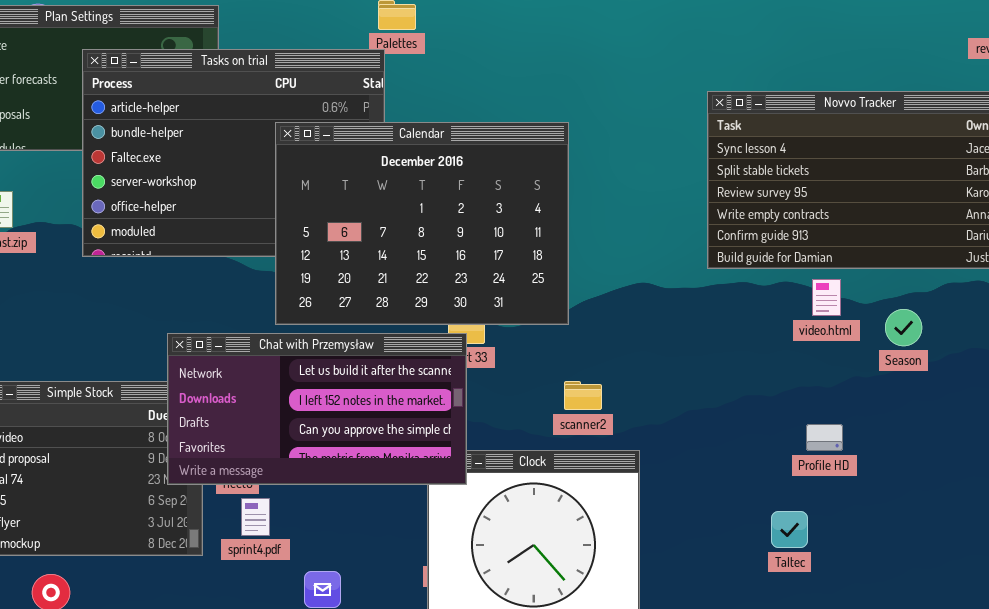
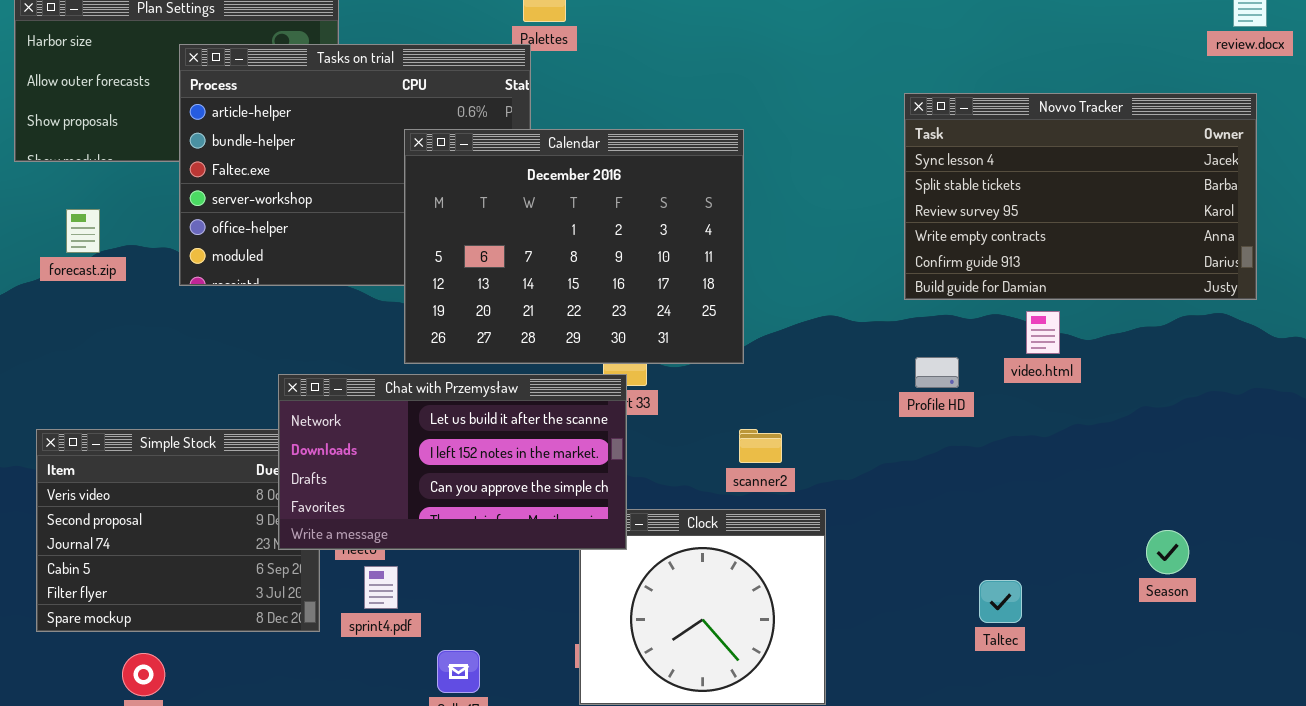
Season: [885,309,922,346] -> [1146,530,1189,574], moved
Profile HD: [806,424,843,451] -> [915,357,959,388], moved

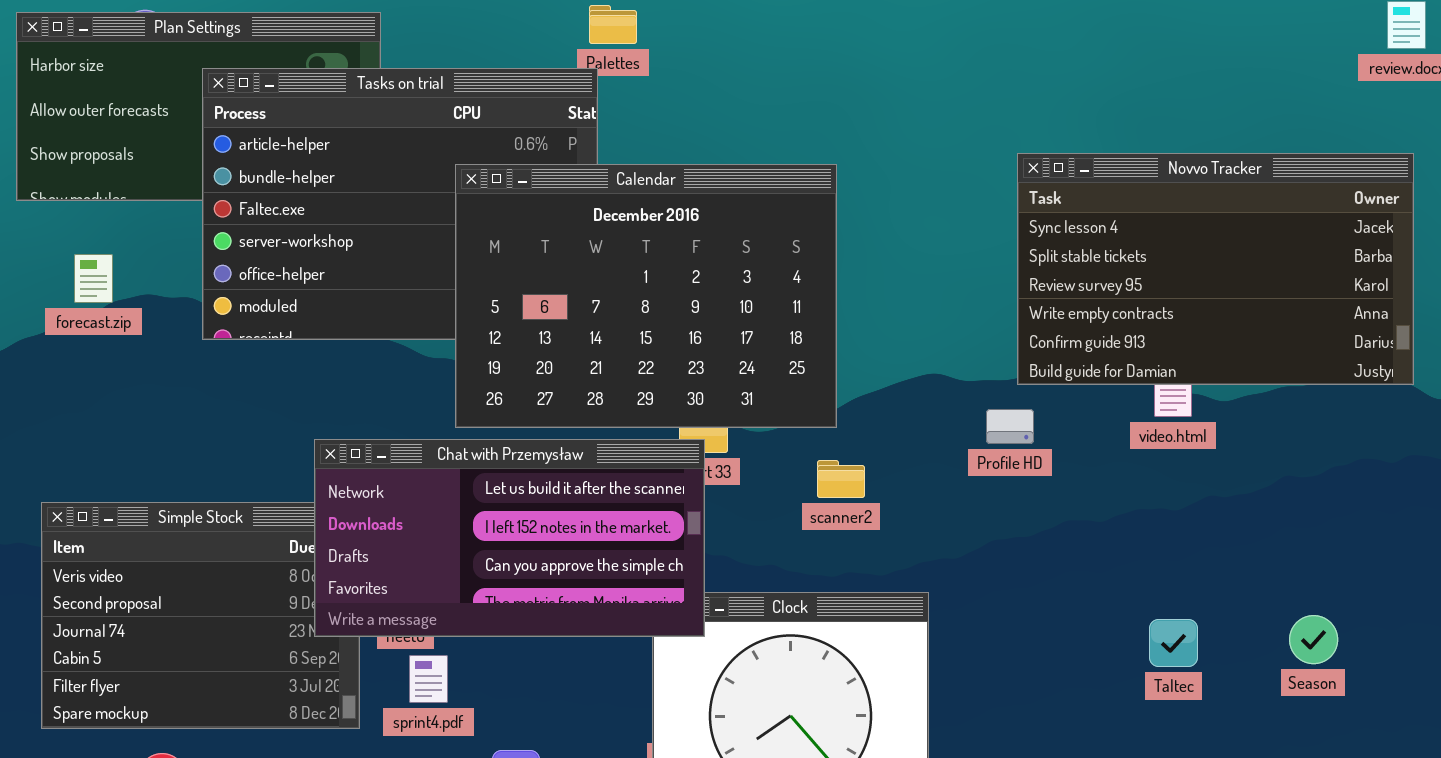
Novvo Tracker: [904,93,1257,300] -> [1017,153,1414,385], moved
Profile HD: [915,357,959,388] -> [986,409,1034,444], moved
scanner2: [739,429,782,463] -> [817,460,865,498], moved
Taltec: [979,580,1022,623] -> [1149,619,1198,667], moved

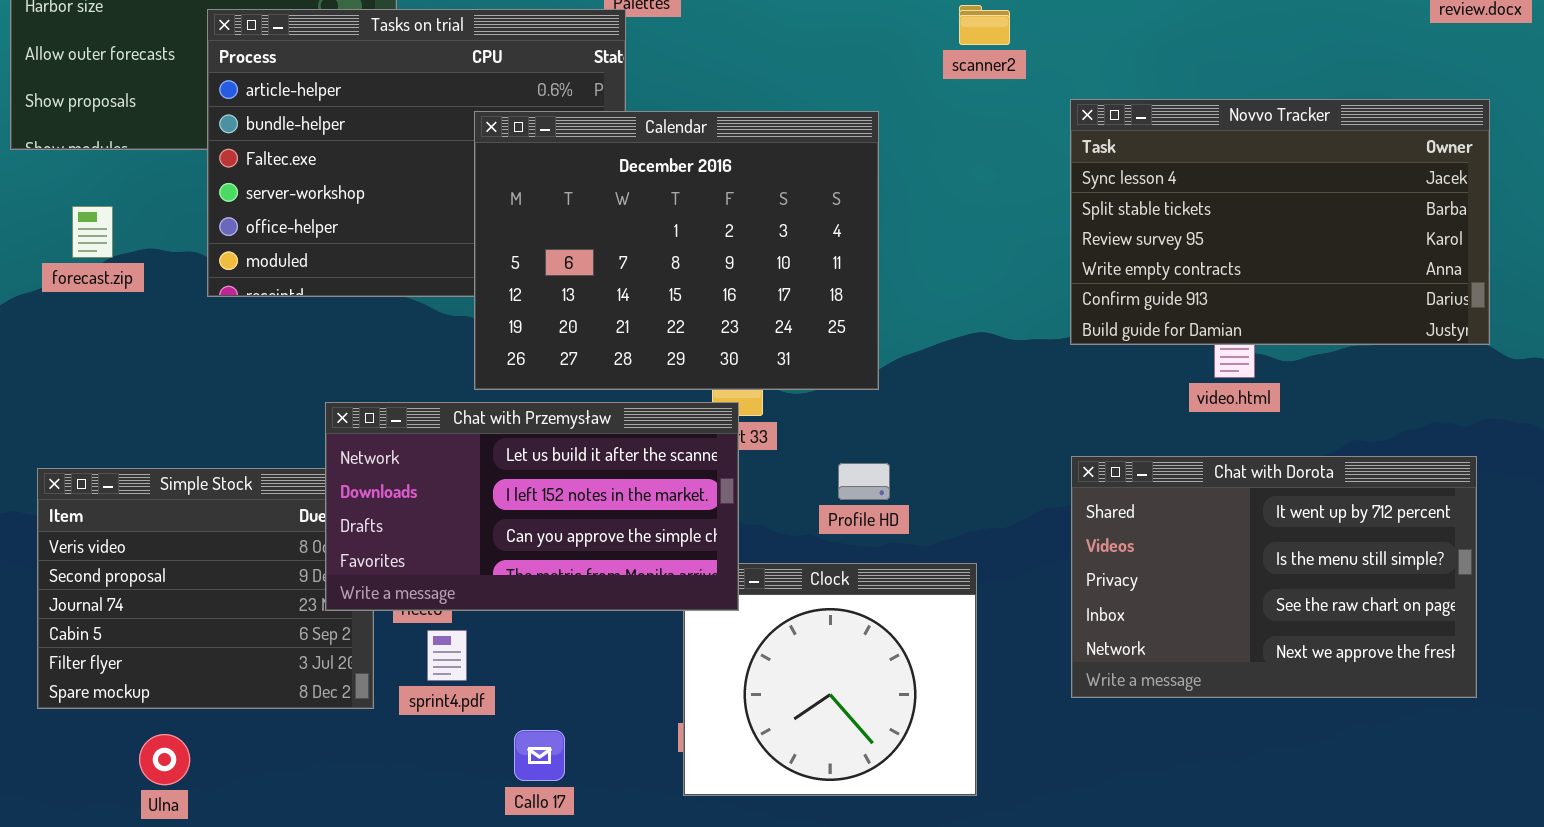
Profile HD: [986,409,1034,444] -> [838,463,890,500], moved
scanner2: [817,460,865,498] -> [959,5,1010,45], moved
Chat with Dorota: none -> [1071,456,1477,698], opened

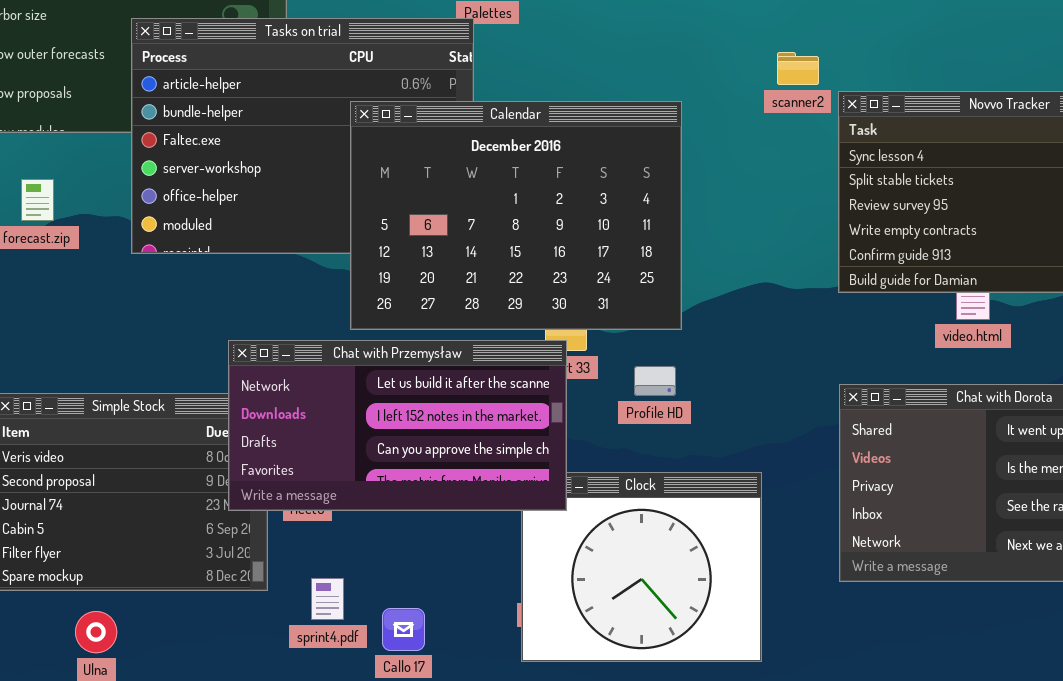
scanner2: [959,5,1010,45] -> [777,52,819,85], moved
Profile HD: [838,463,890,500] -> [634,366,676,396], moved
sprint4.pdf: [427,630,467,681] -> [311,578,344,620], moved

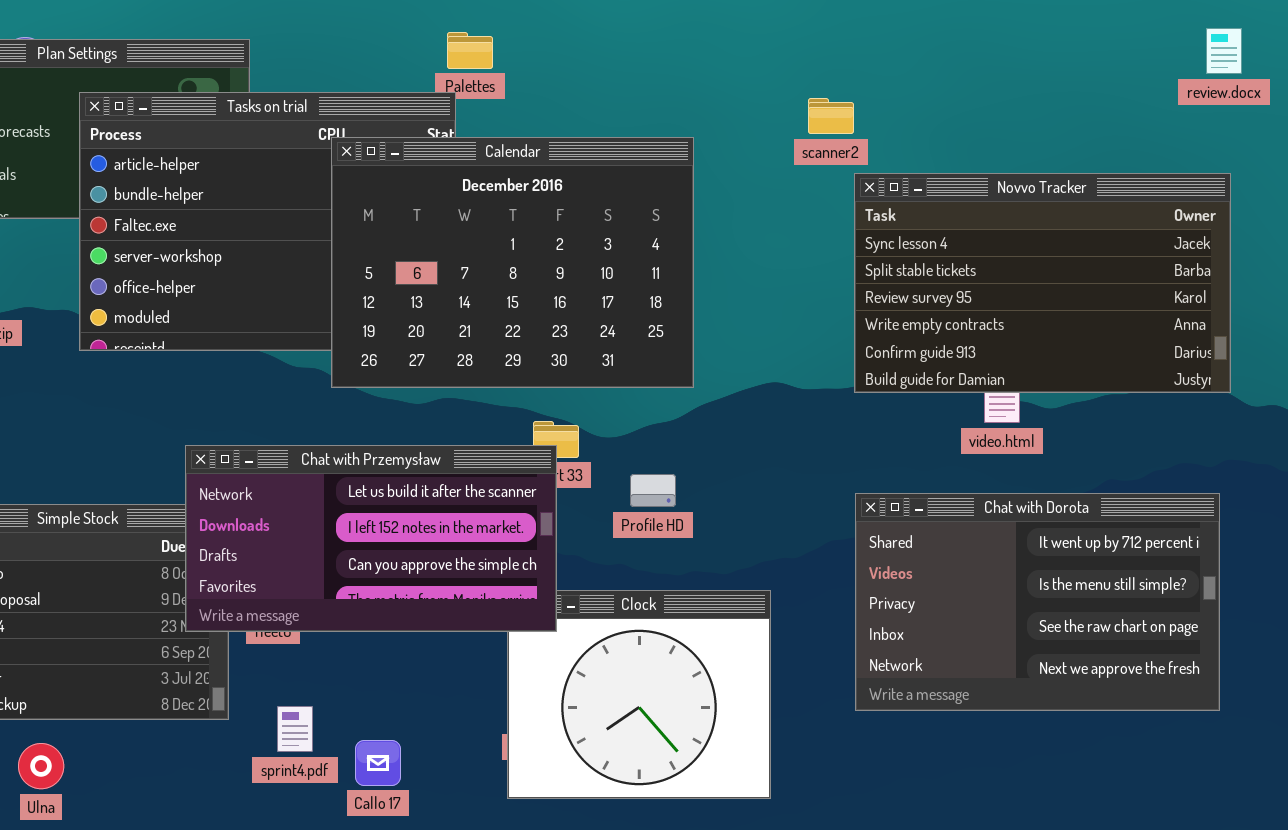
scanner2: [777,52,819,85] -> [808,98,854,134], moved
Calendar: [350,101,682,330] -> [331,137,694,388], moved

